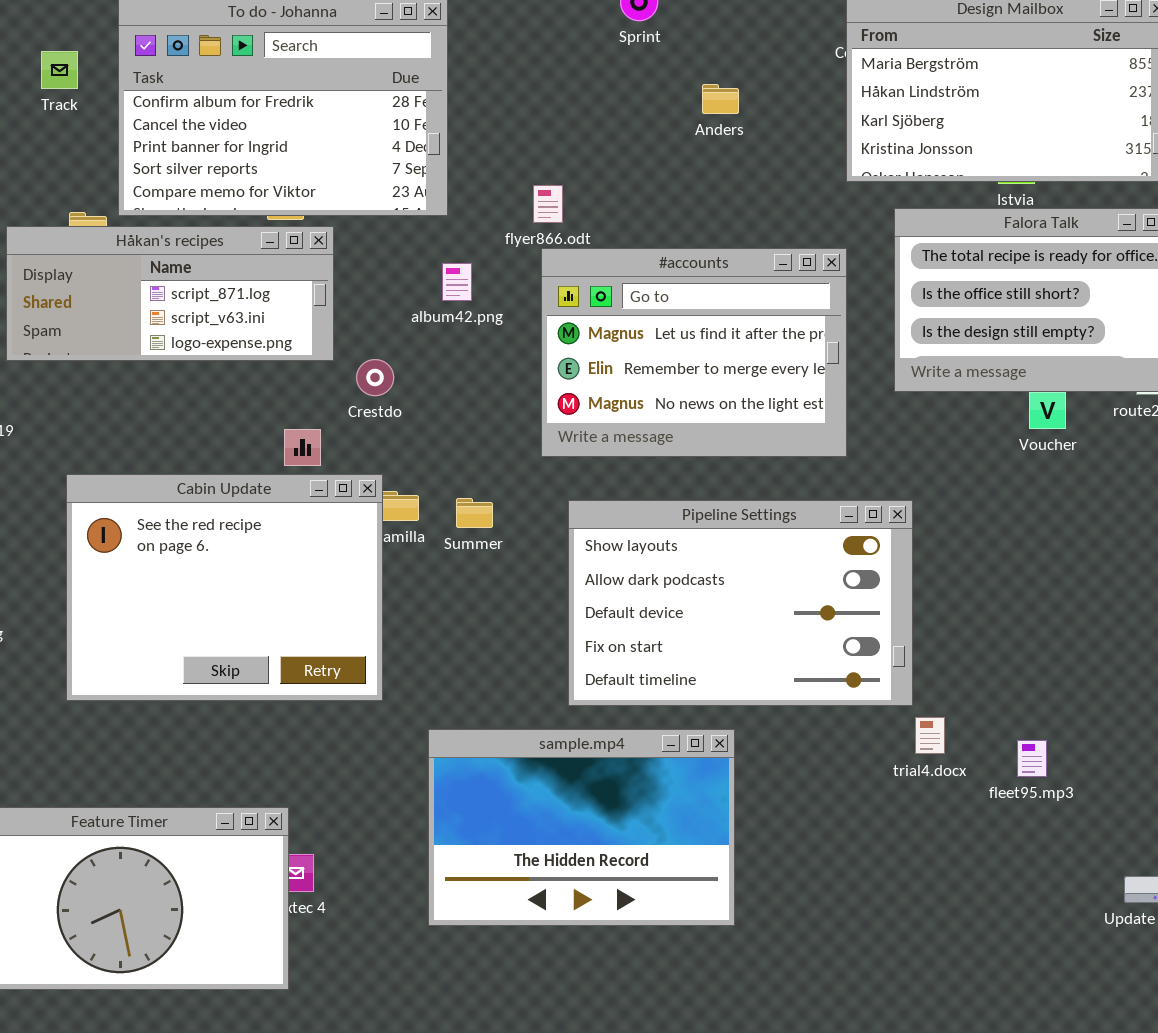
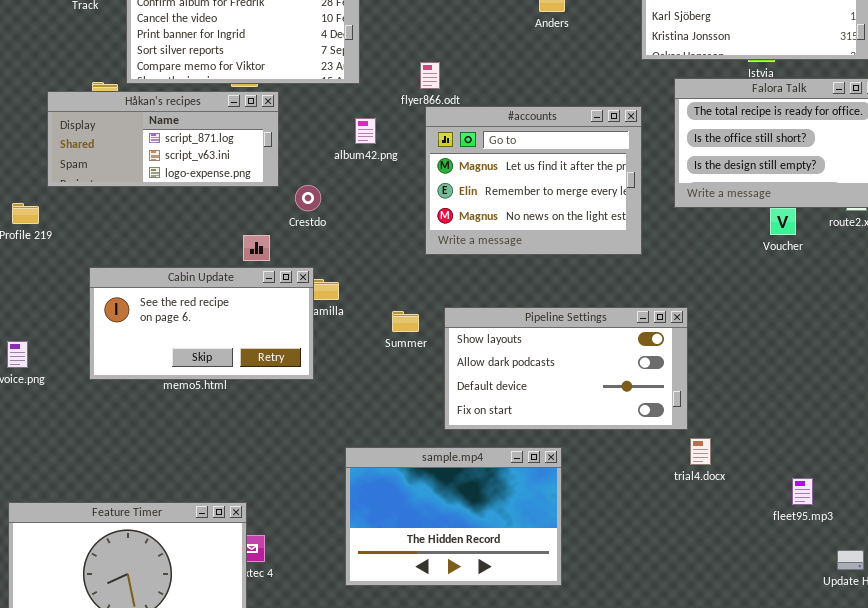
Cabin Update: [66,474,383,701] -> [89,267,314,380], resized
Summer: [456,498,493,528] -> [392,311,419,332], moved
Pipeline Settings: [568,500,913,706] -> [444,307,688,430], resized
fleet95.mp3: [1017,740,1047,777] -> [792,478,813,505], moved

